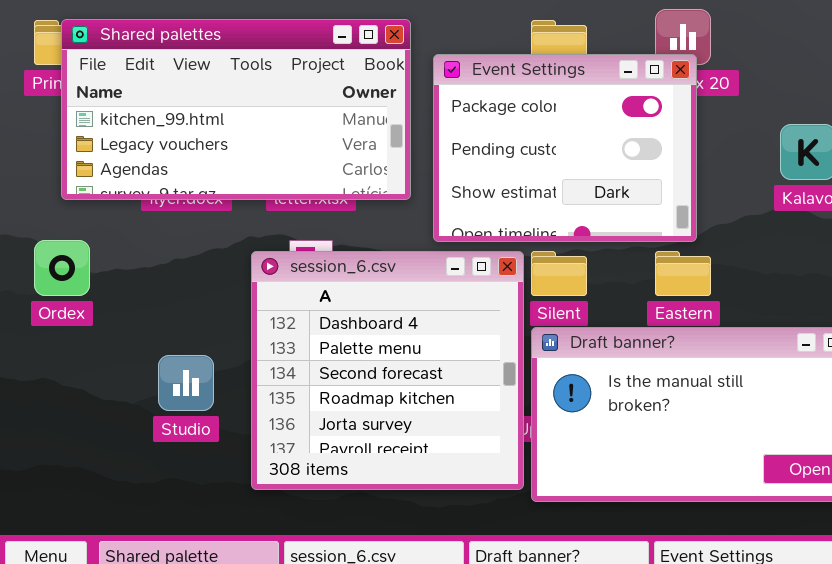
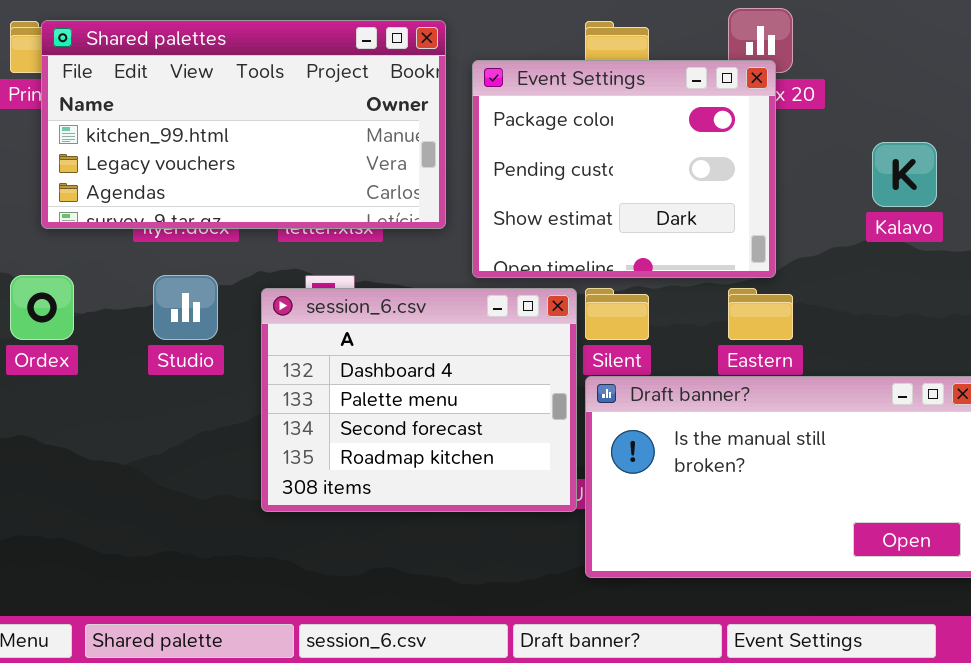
session_6.csv: [251,251,524,490] -> [261,288,577,512], resized
Studio: [158,355,214,411] -> [153,275,218,340], moved

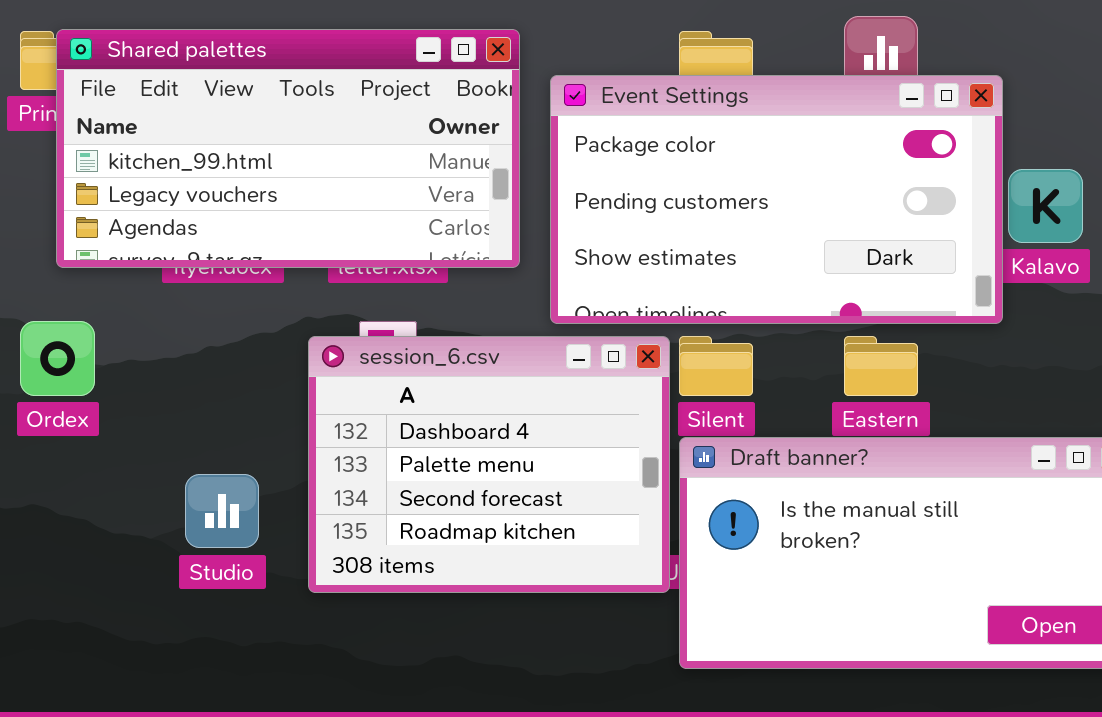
Event Settings: [472,60,776,278] -> [550,75,1003,324], resized
Studio: [153,275,218,340] -> [185,474,259,548], moved

